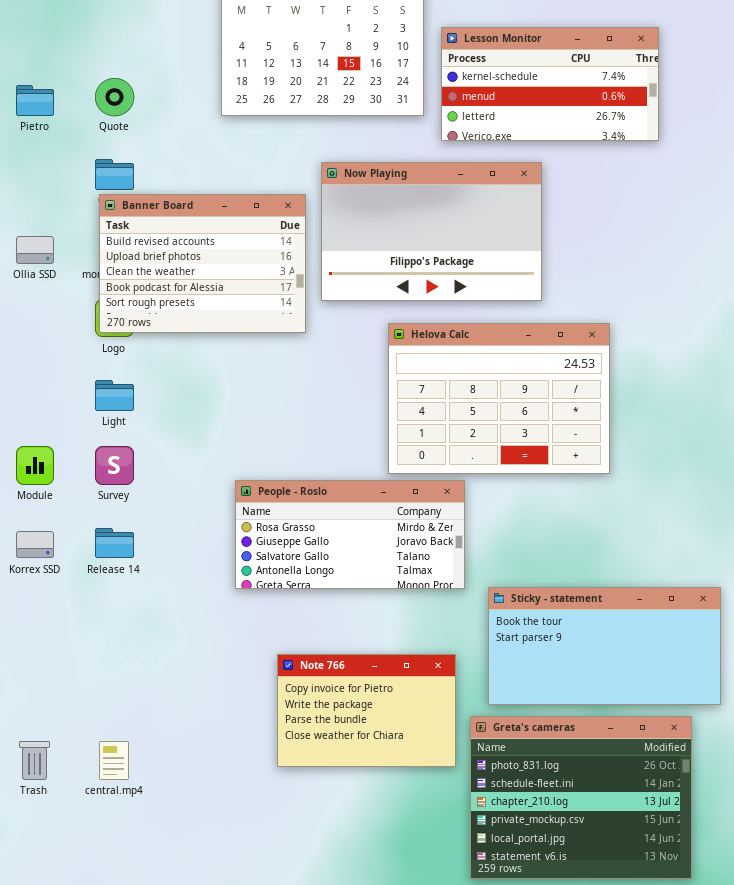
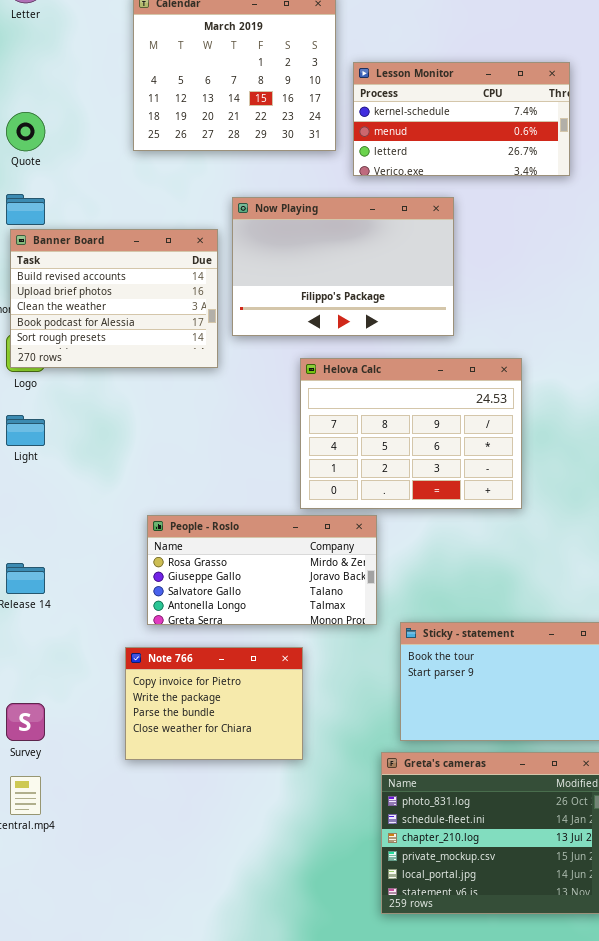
Survey: [95,446,134,485] -> [6,703,45,741], moved
Note 766: [277,654,456,767] -> [125,647,303,760], moved

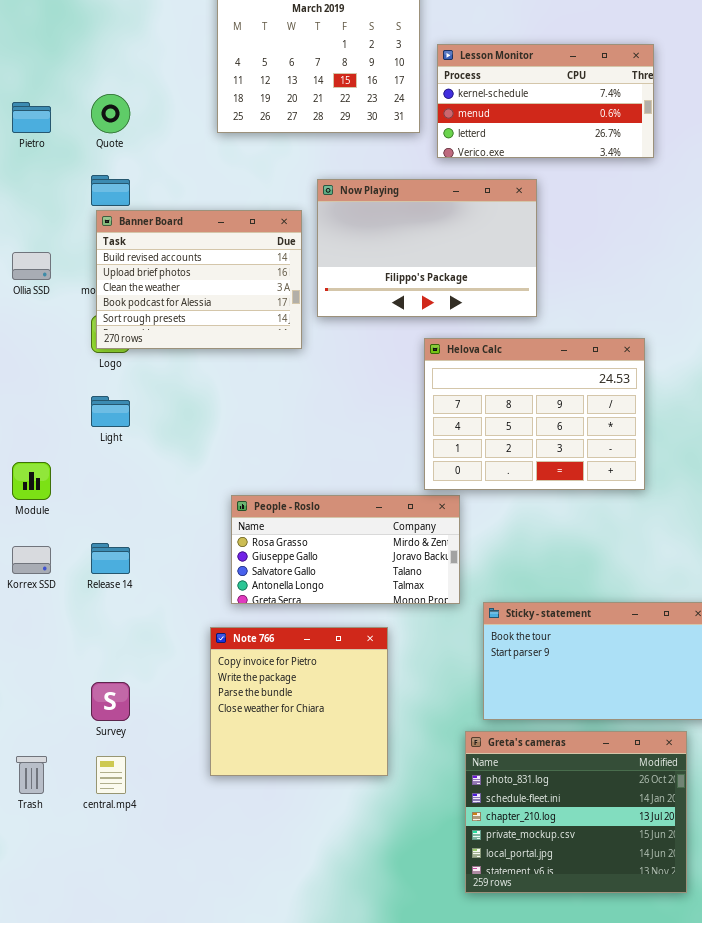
Helova Calc: [300,358,522,509] -> [424,338,645,490], moved
Note 766: [125,647,303,760] -> [210,627,388,776], resized

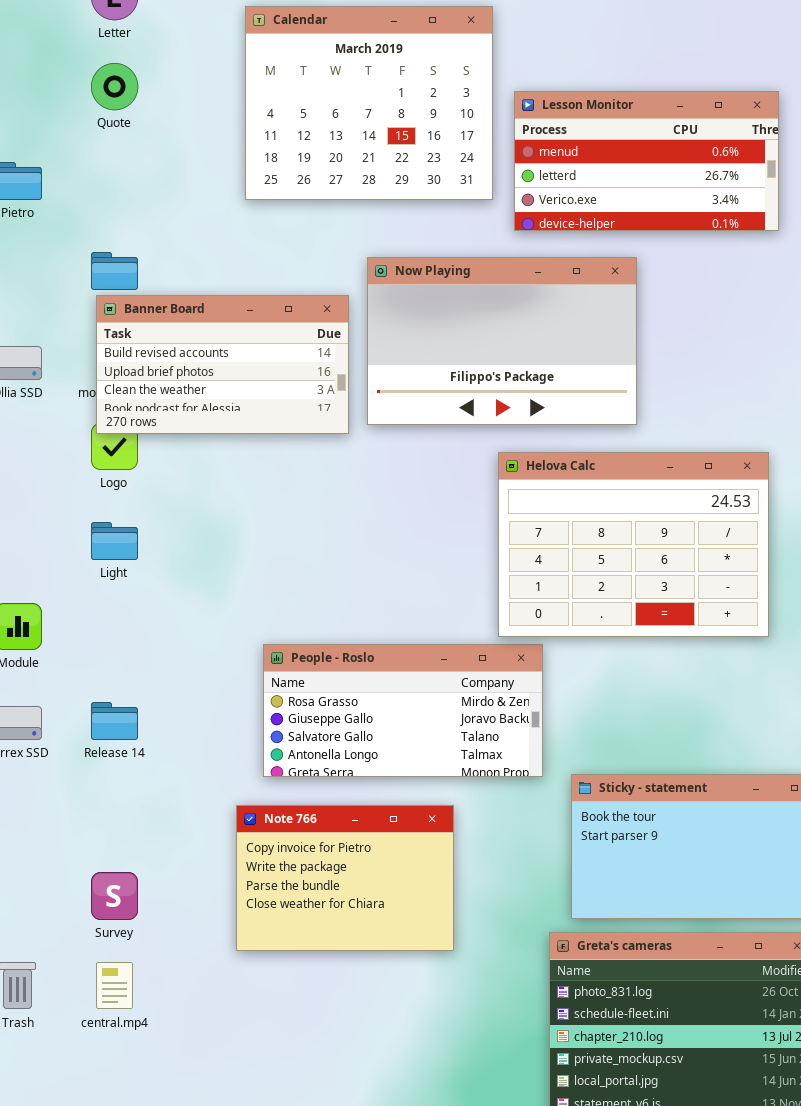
Lesson Monitor: [437,44,654,158] -> [514,91,779,231], scrolled down 1 row
Quote: [91,94,130,133] -> [91,63,138,110], moved
Banner Board: [96,210,302,349] -> [96,295,349,434], resized
Note 766: [210,627,388,776] -> [236,805,454,951], resized

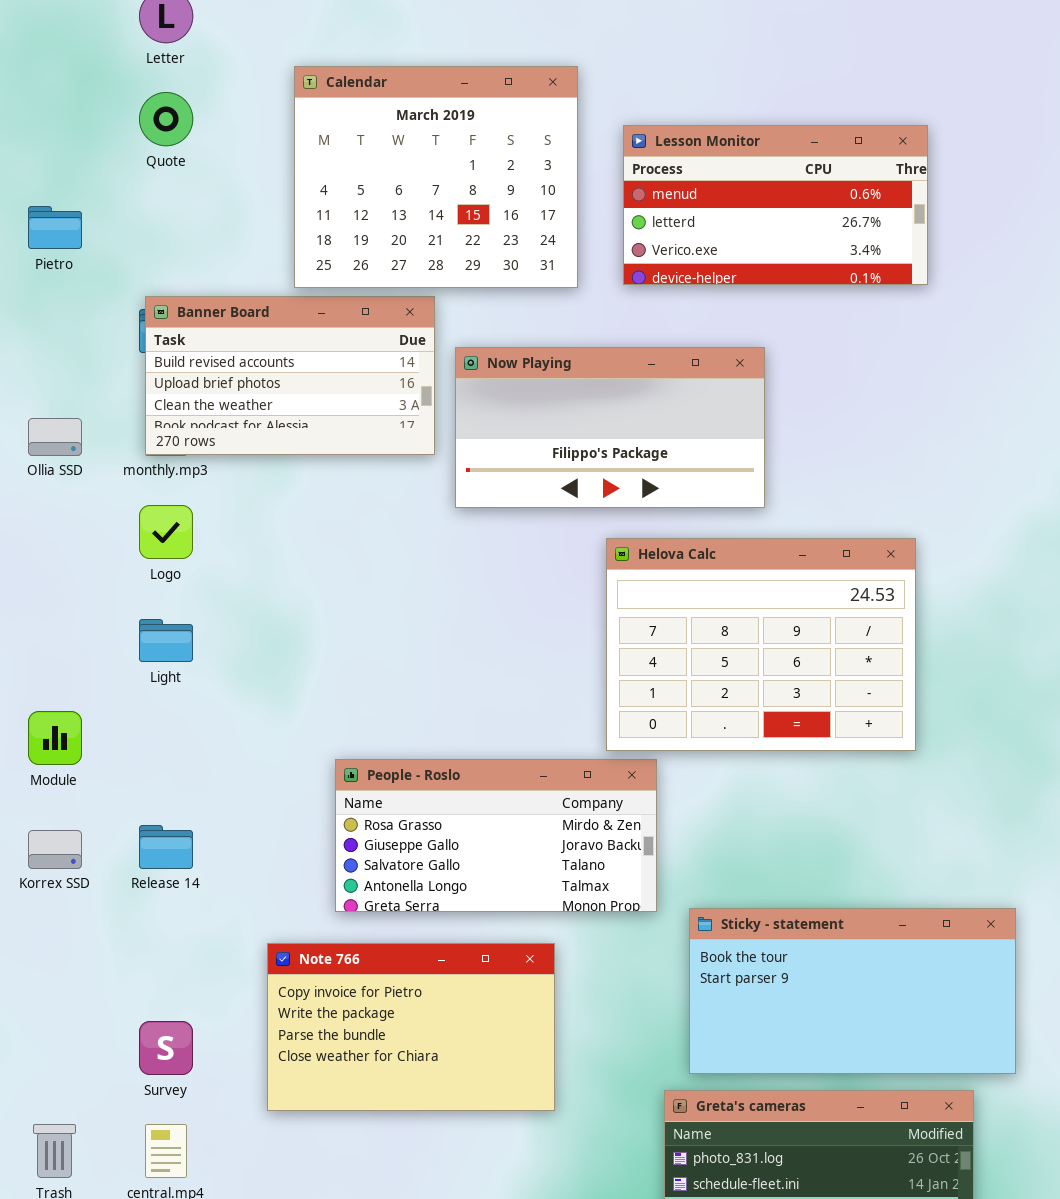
Calendar: [245,6,493,200] -> [294,66,578,288], moved
Now Playing: [367,257,637,425] -> [455,347,765,508], resized
Banner Board: [96,295,349,434] -> [145,296,435,455], moved
Note 766: [236,805,454,951] -> [267,943,555,1111], resized

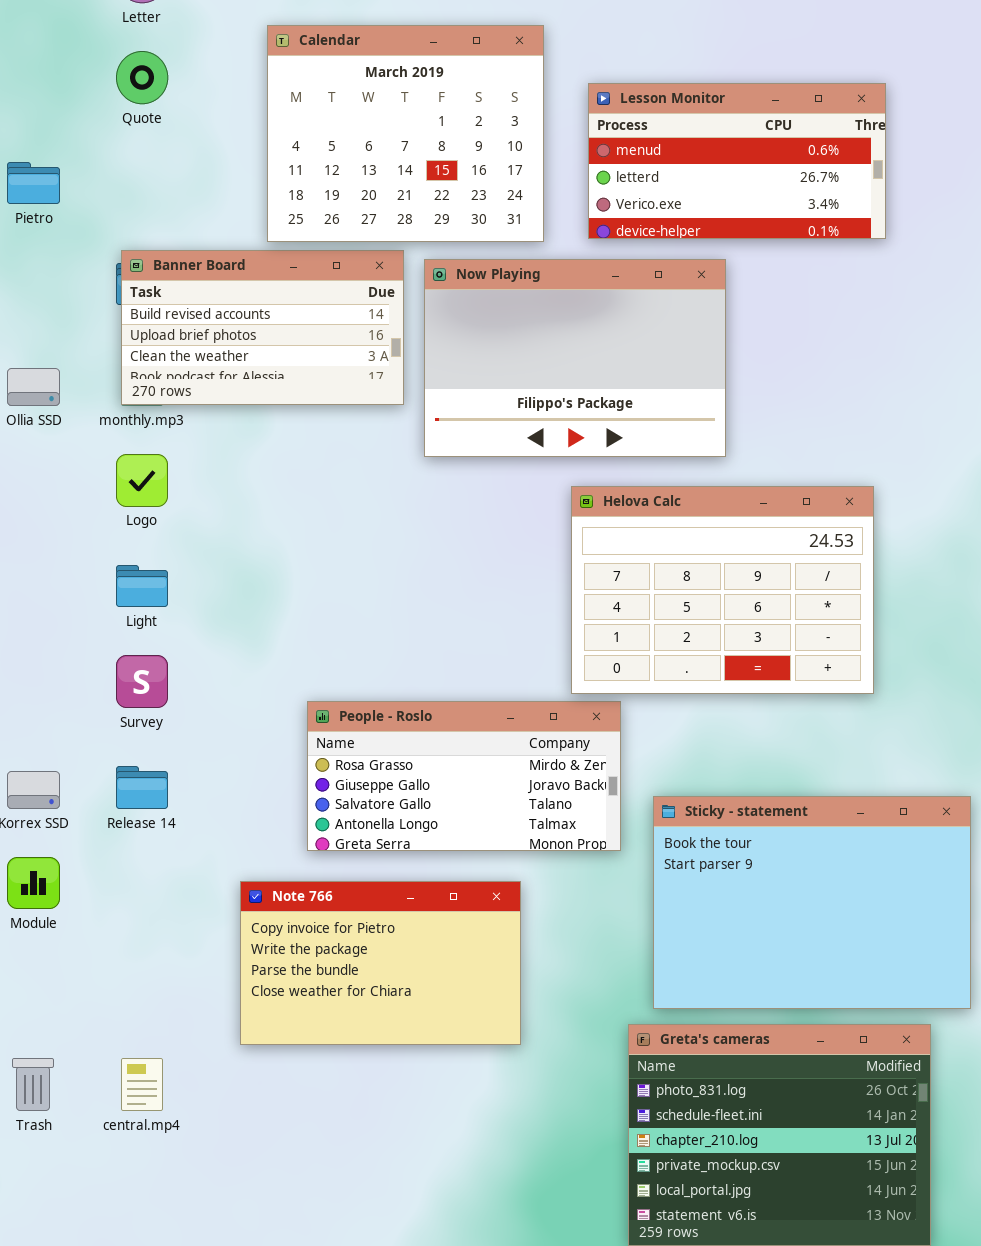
Now Playing: [455,347,765,508] -> [424,259,726,457], resized
Module: [28,711,82,765] -> [7,857,60,909], moved
Sticky - statement: [689,908,1016,1074] -> [653,796,971,1009], resized
Survey: [139,1021,193,1075] -> [116,655,168,708], moved

